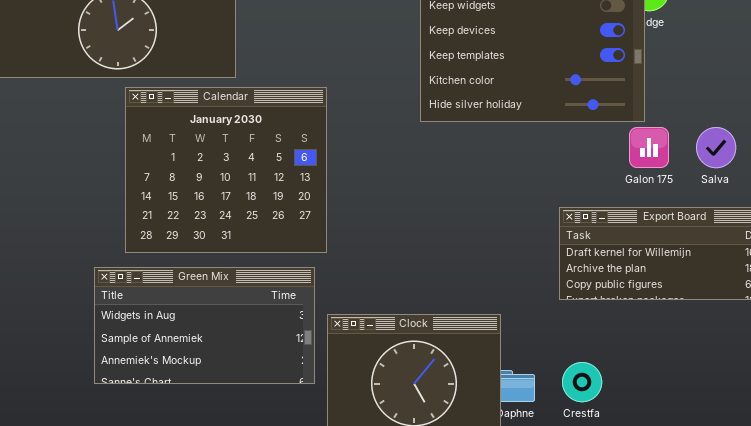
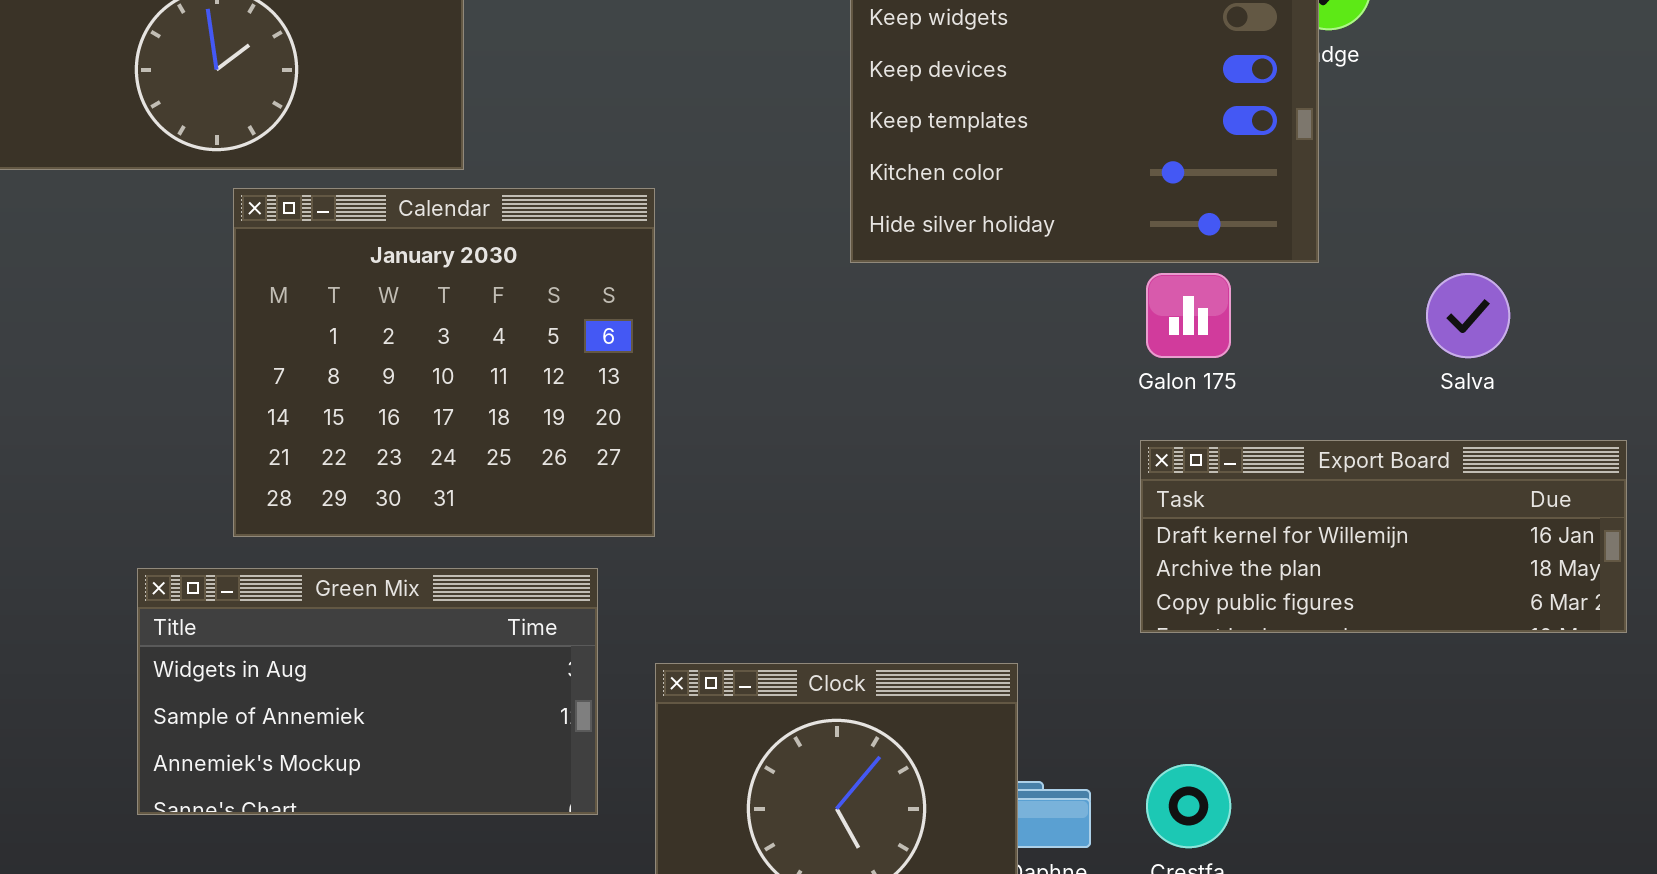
Galon 175: [629,127,669,168] -> [1146,273,1231,358], moved
Green Mix: [94,267,315,384] -> [137,568,598,815], moved

